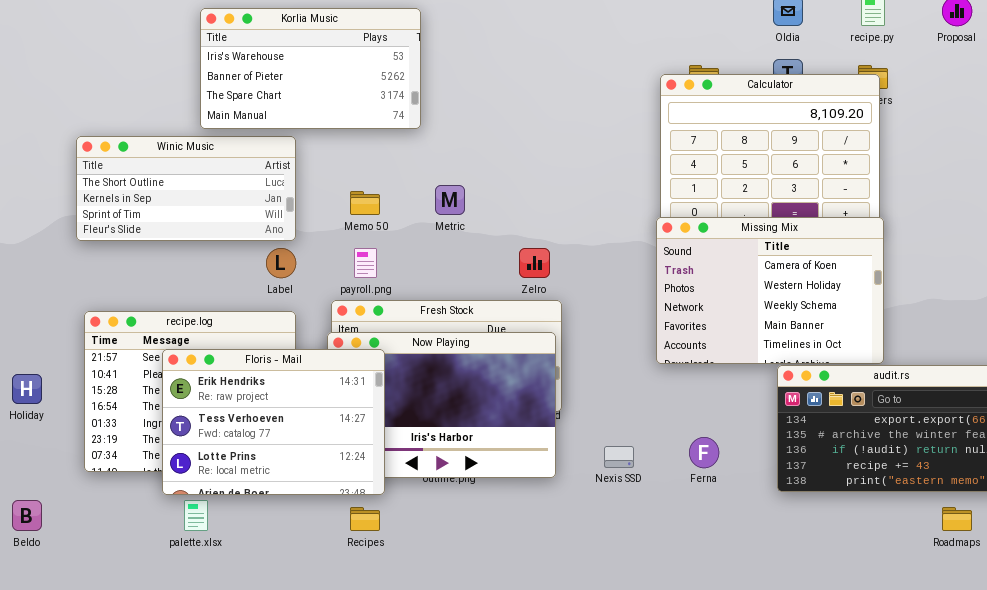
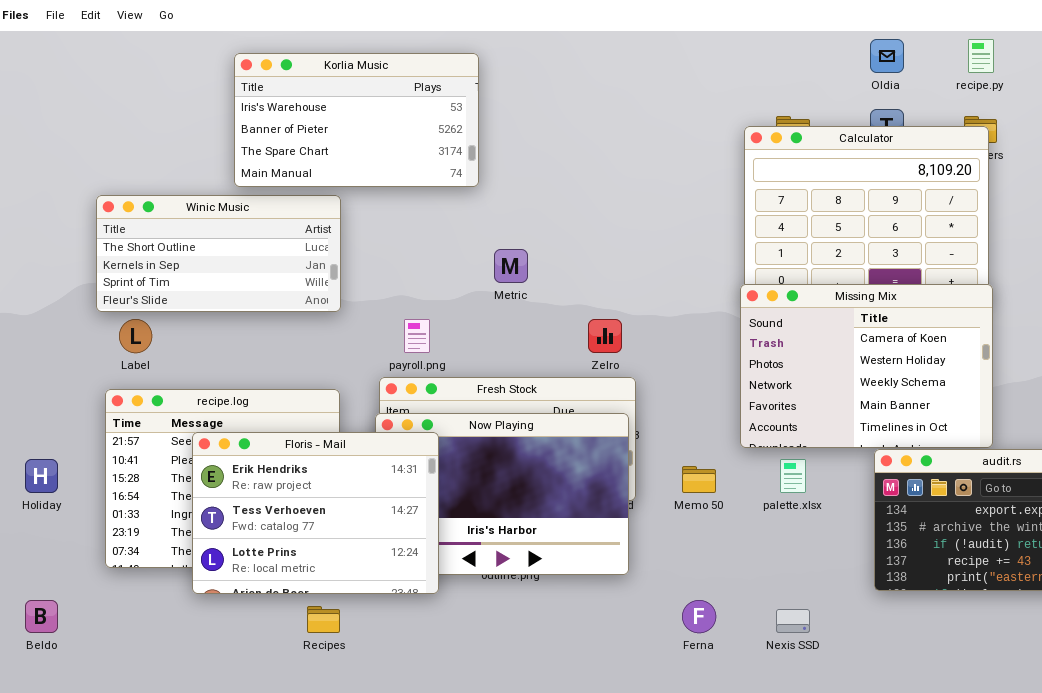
Memo 50: [350,191,380,215] -> [682,466,716,493], moved
Label: [266,248,296,278] -> [119,319,152,353], moved
Ferna: [689,437,719,468] -> [682,600,716,633], moved
Nexis SSD: [604,446,634,468] -> [776,609,810,633], moved
palette.xlsx: [184,500,208,531] -> [780,459,806,493], moved
Recipes: [350,507,380,531] -> [307,606,340,633], moved

